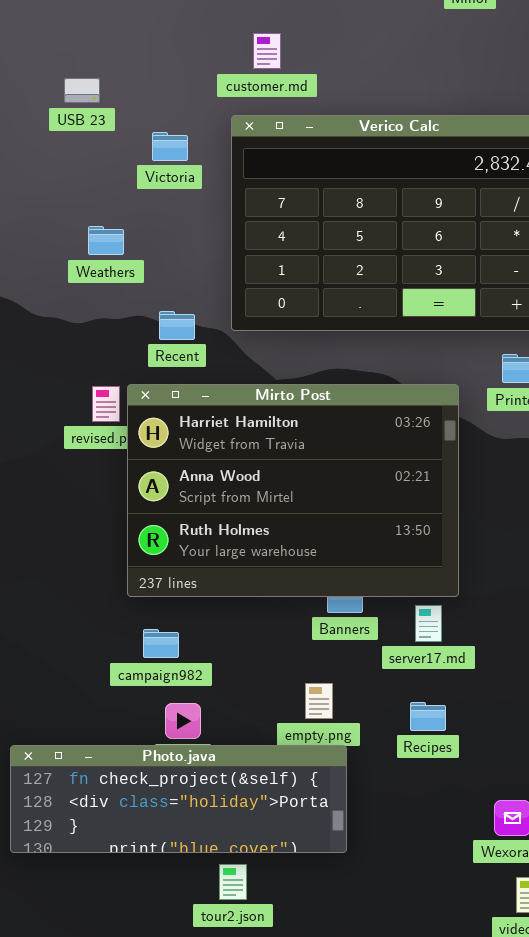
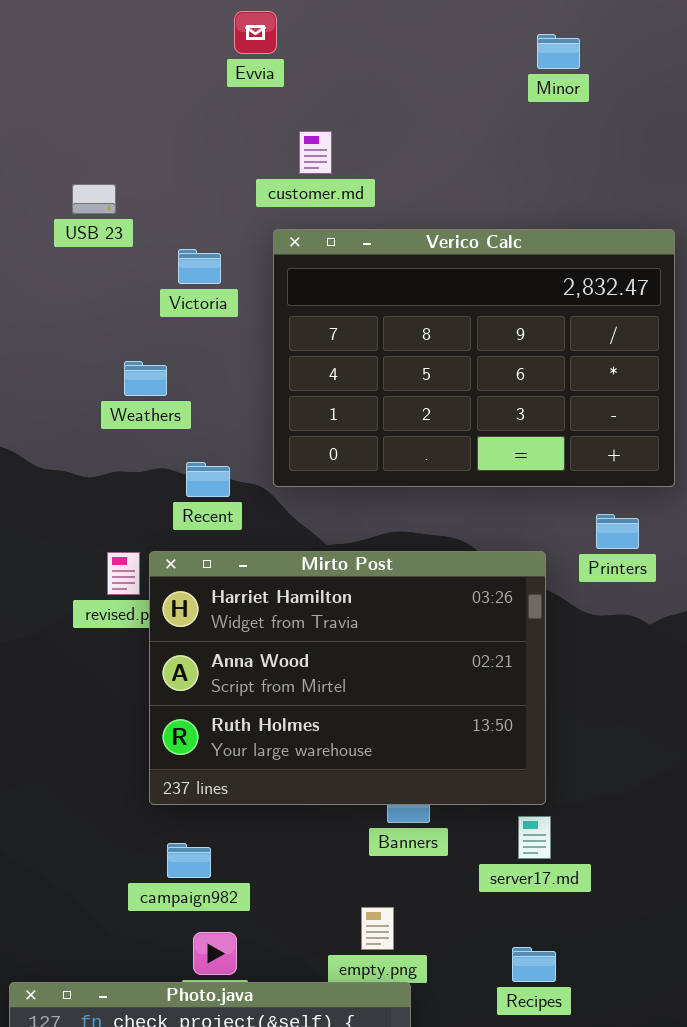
Weathers: [88,226,124,255] -> [124,361,167,396], moved
server17.md: [415,605,442,642] -> [518,816,551,859], moved
Recipes: [410,702,446,731] -> [512,947,556,982], moved

